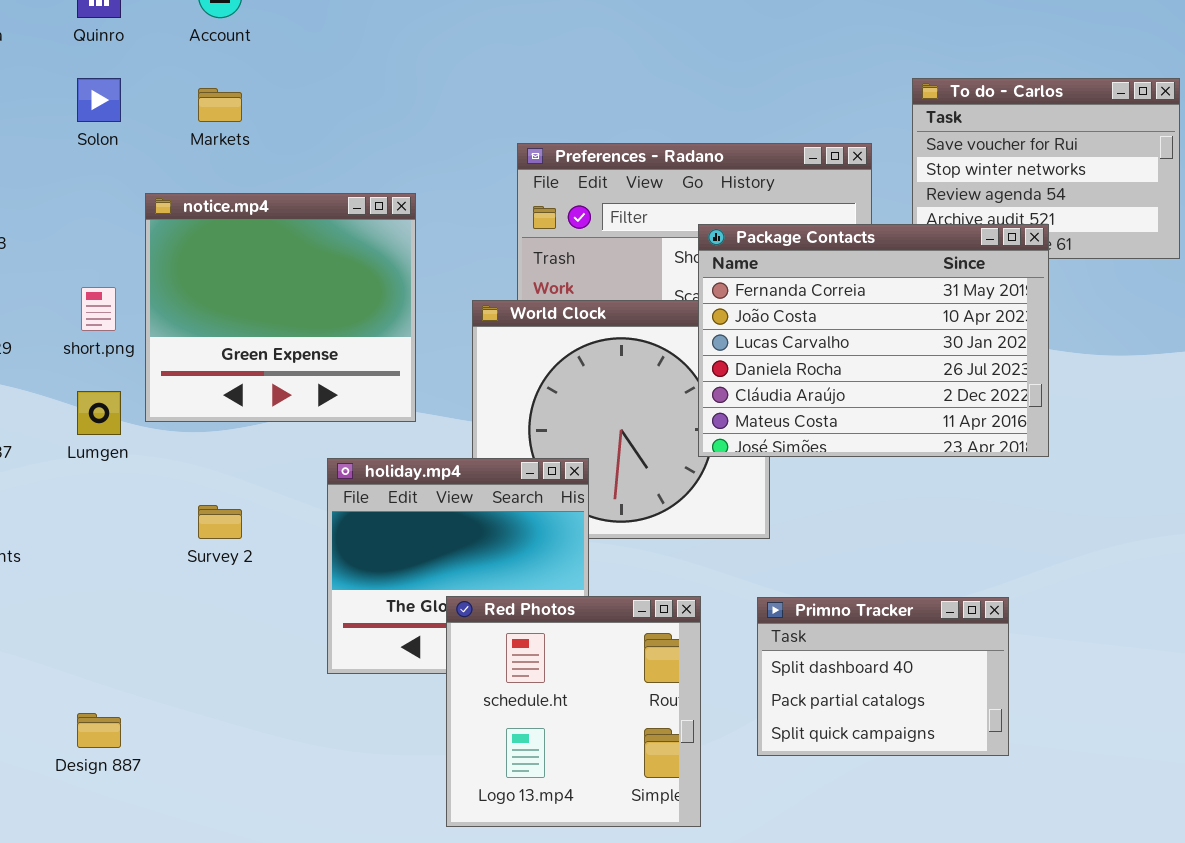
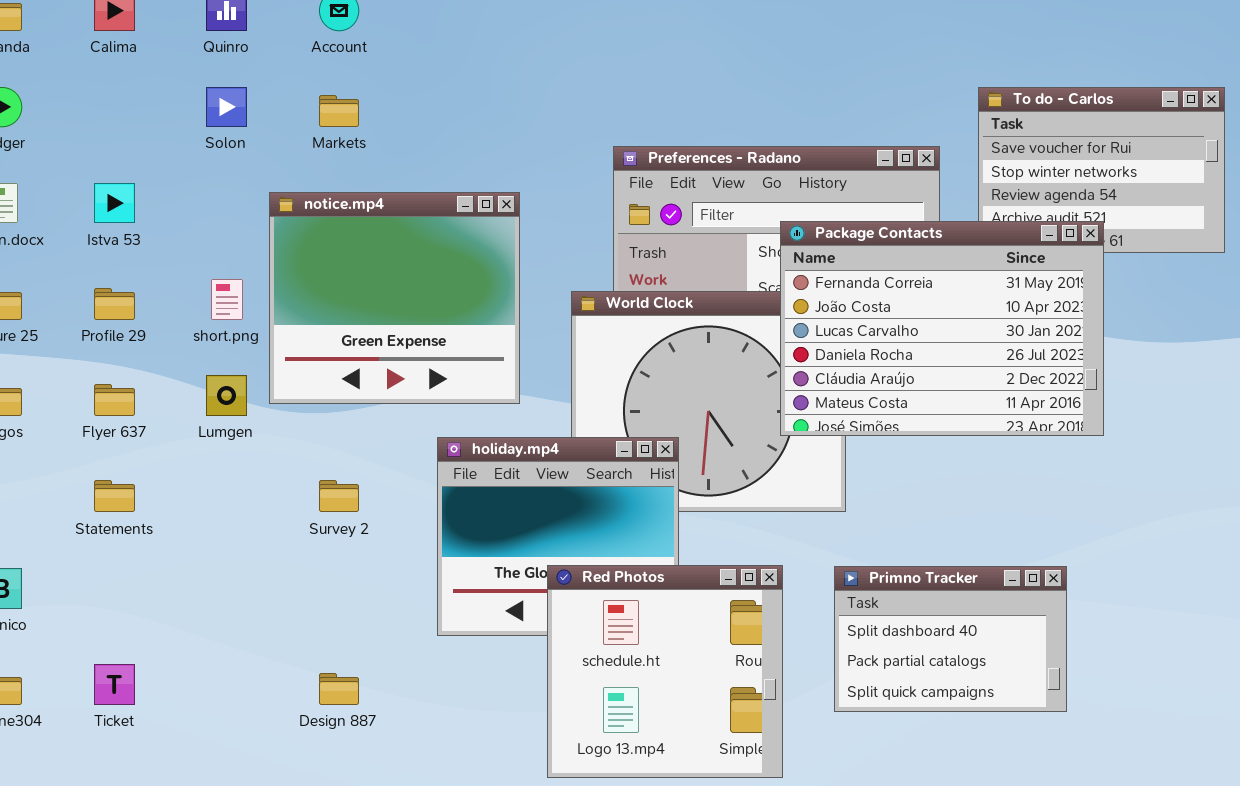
Design 887: [77,713,121,748] -> [319,673,359,705], moved

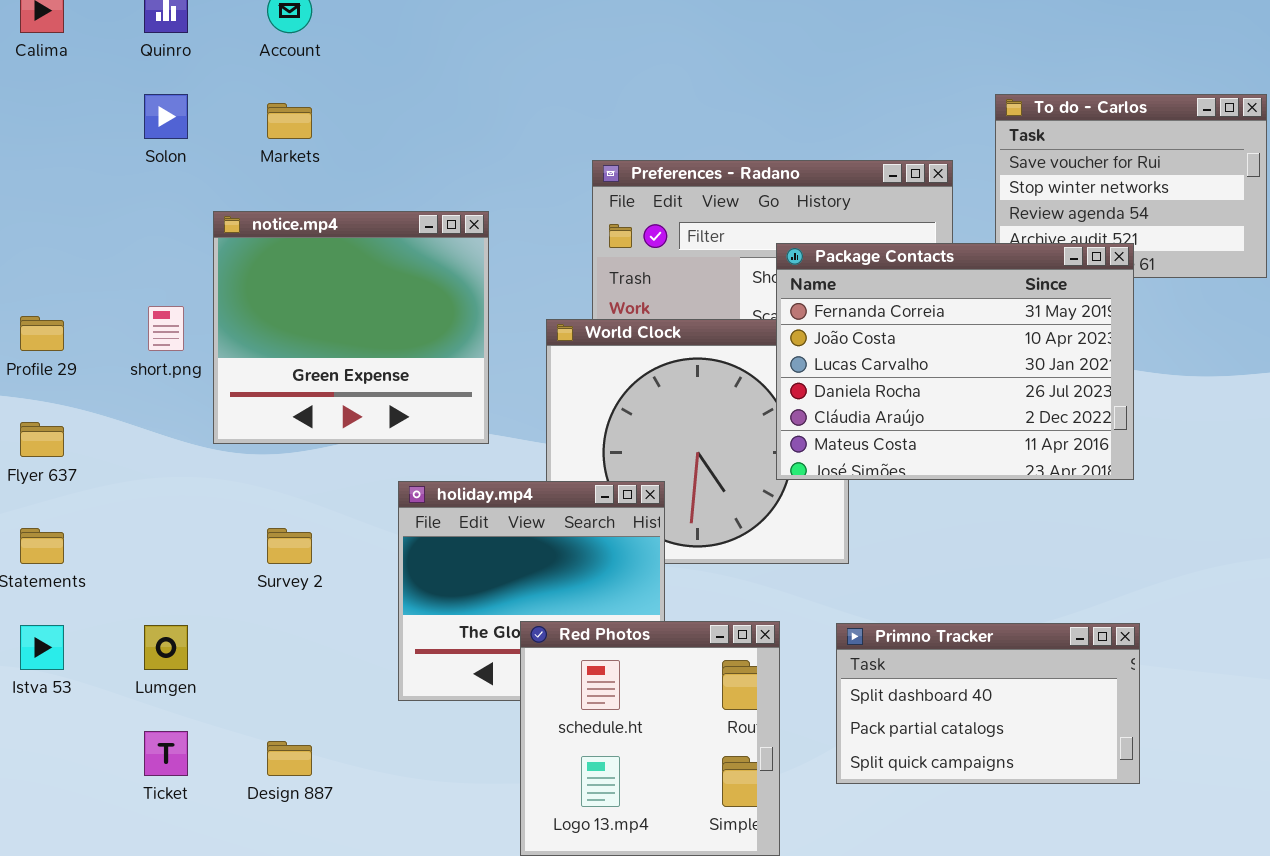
Istva 53: [94,183,135,223] -> [20,625,64,670], moved
Lumgen: [206,375,247,416] -> [144,625,188,670], moved
Primno Tracker: [834,566,1067,712] -> [836,623,1140,784], resized
Ticket: [94,664,135,705] -> [144,731,188,776], moved

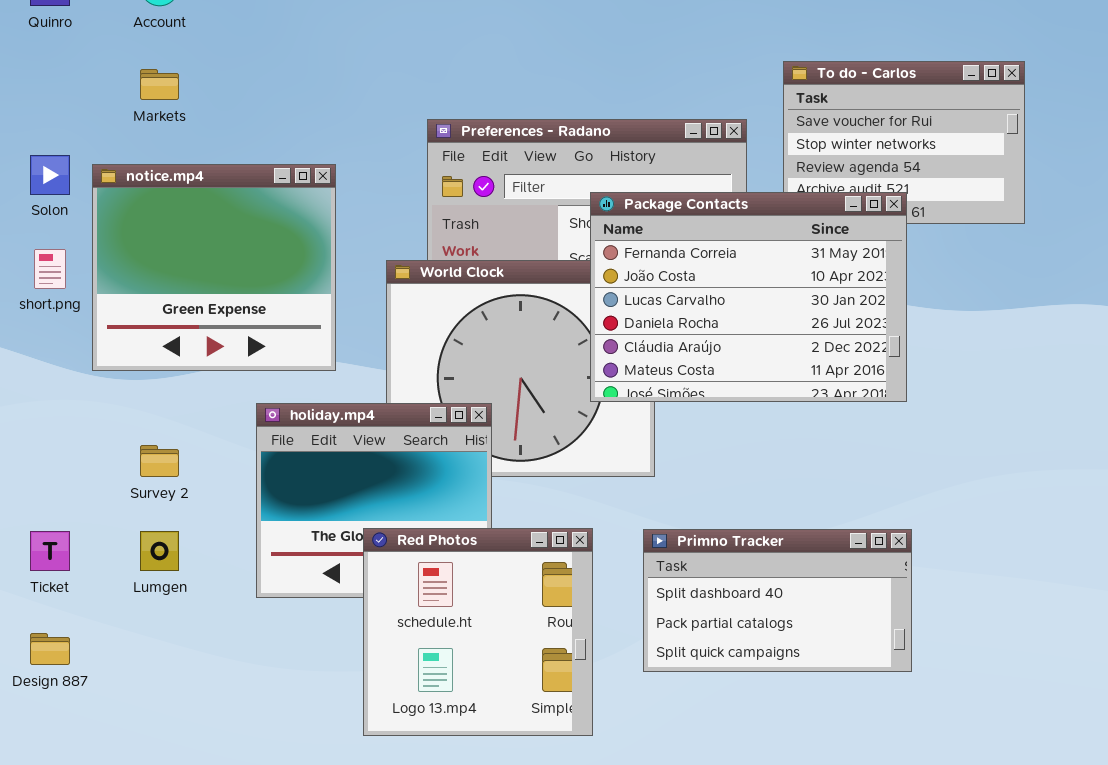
Solon: [144,94,188,139] -> [30,155,70,195], moved
Lumgen: [144,625,188,670] -> [140,531,179,571], moved
Ticket: [144,731,188,776] -> [30,531,70,571], moved
Design 887: [267,741,312,776] -> [30,633,70,665], moved

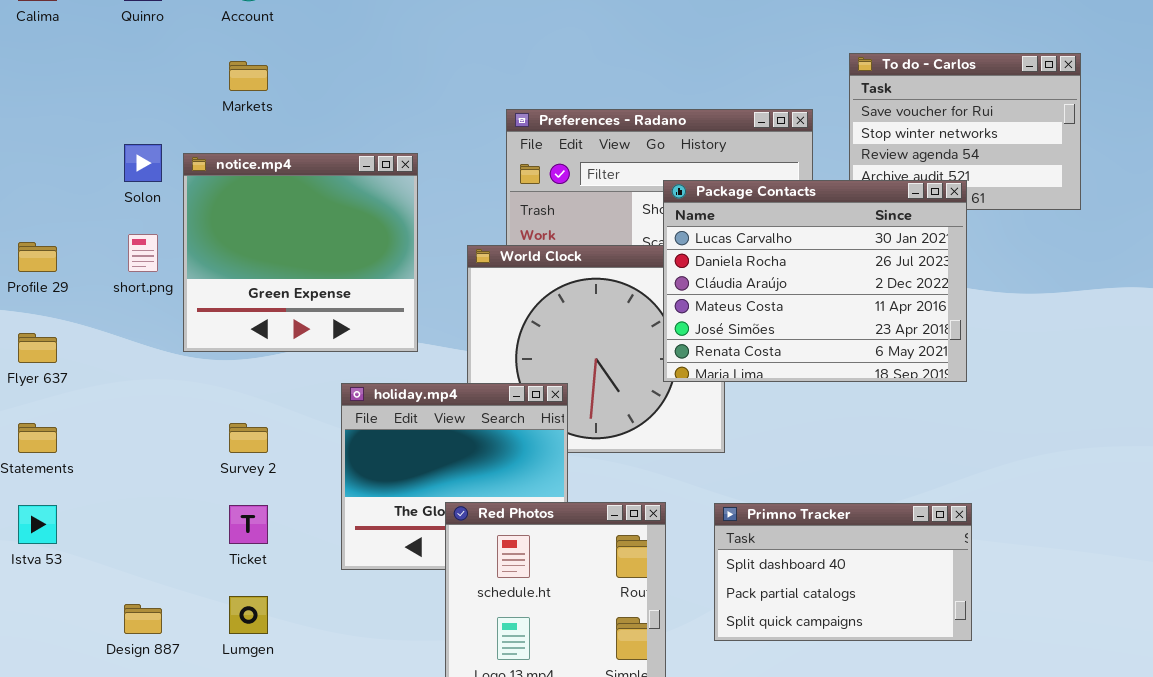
Package Contacts: [590,192,907,402] -> [663,180,967,382], scrolled down 2 rows
Ticket: [30,531,70,571] -> [229,505,268,544], moved
Lumgen: [140,531,179,571] -> [229,596,268,634], moved

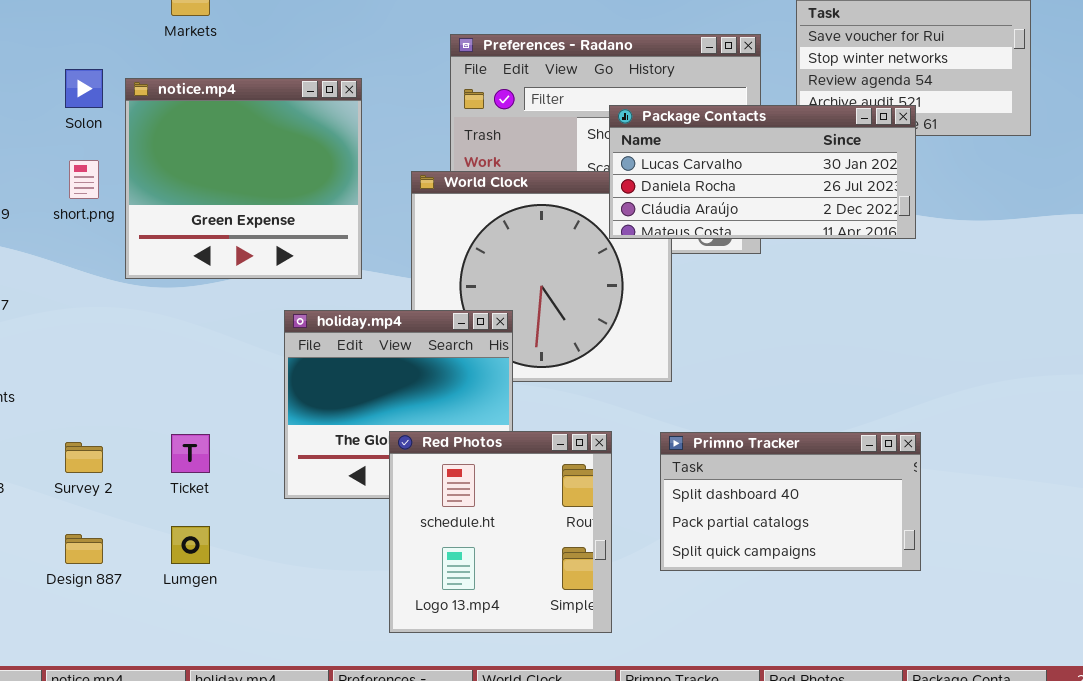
Package Contacts: [663,180,967,382] -> [609,105,916,239], resized
Survey 2: [229,423,268,453] -> [65,442,103,473], moved

